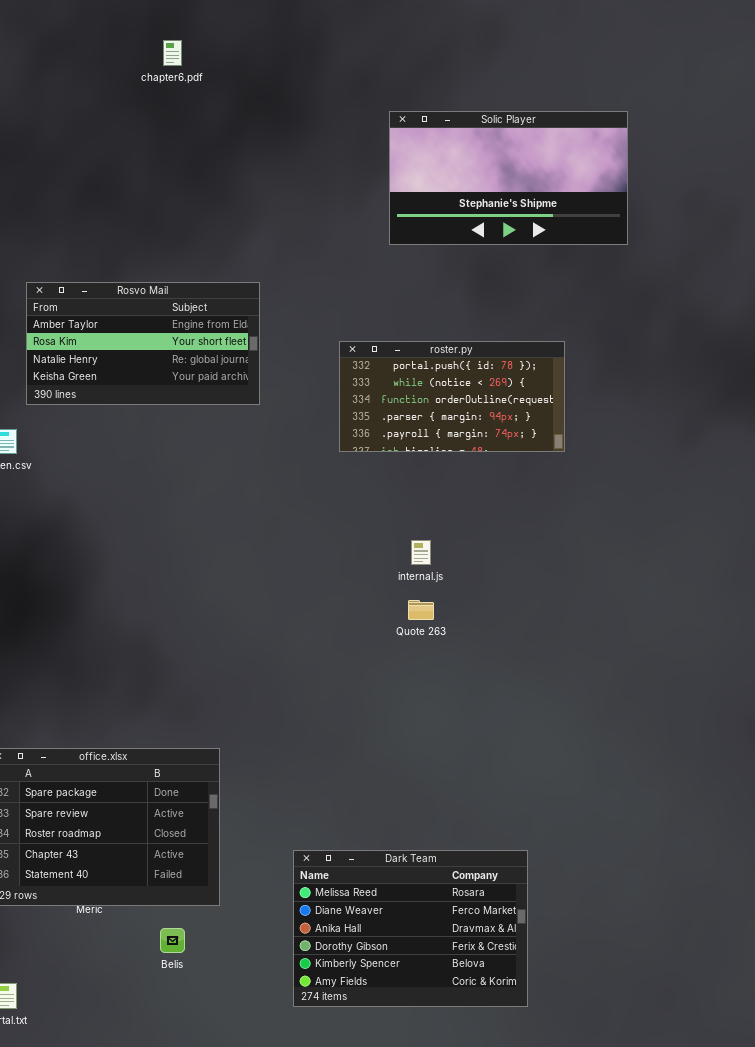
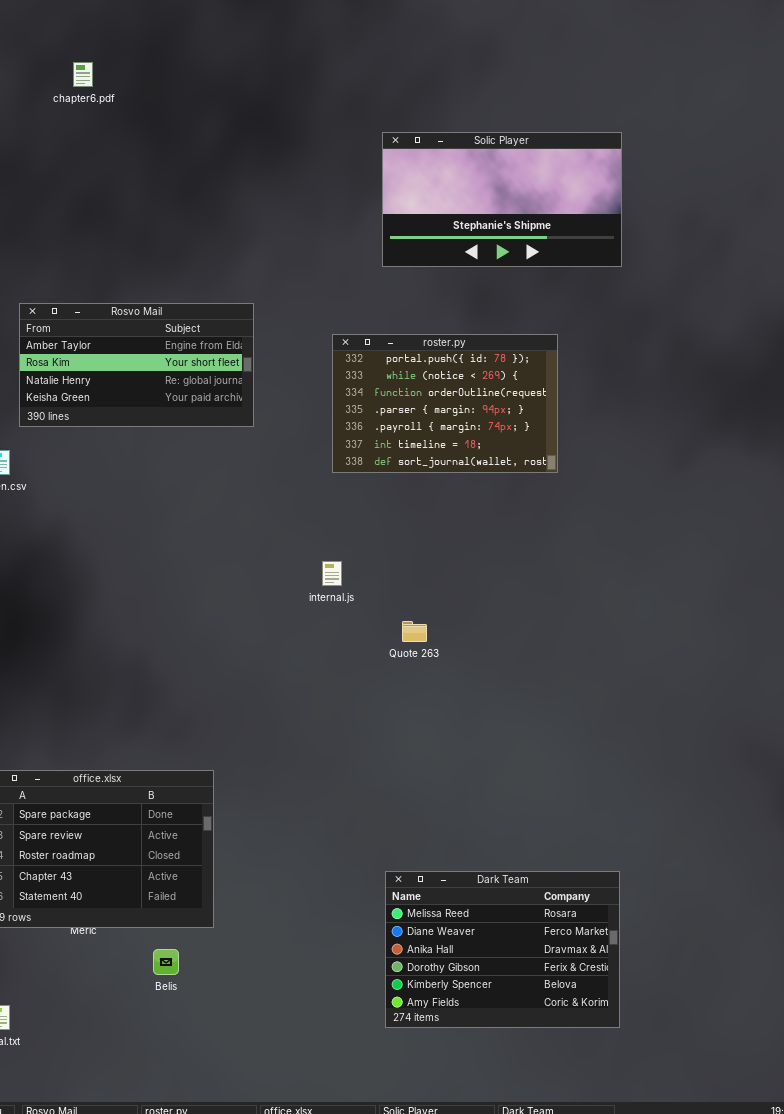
chapter6.pdf: [163,40,182,66] -> [73,62,93,87], moved
roster.py: [339,341,565,452] -> [332,334,558,473], resized
internal.js: [411,540,431,565] -> [322,561,342,586], moved
Dark Team: [293,850,528,1007] -> [385,871,620,1028], moved

